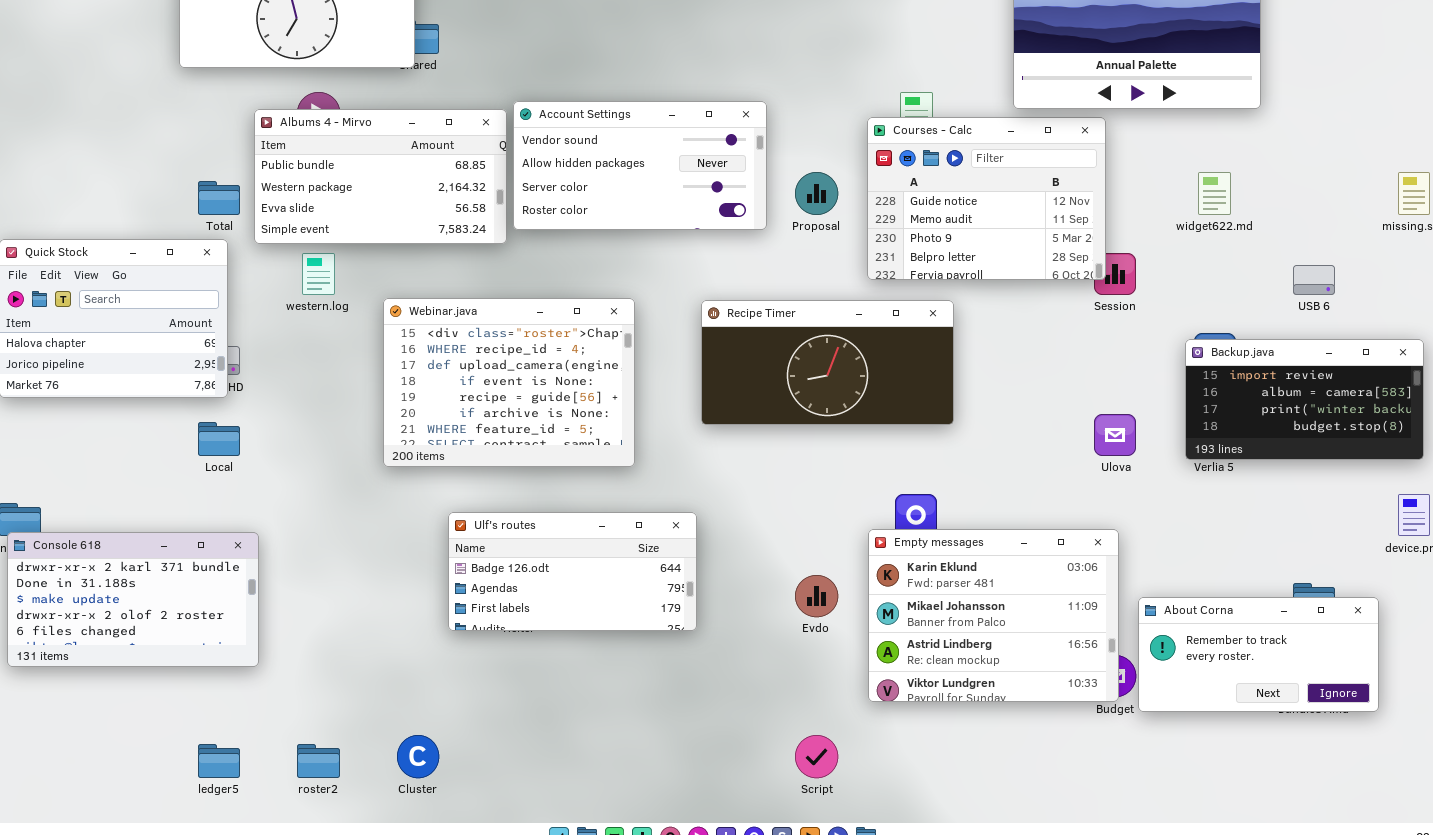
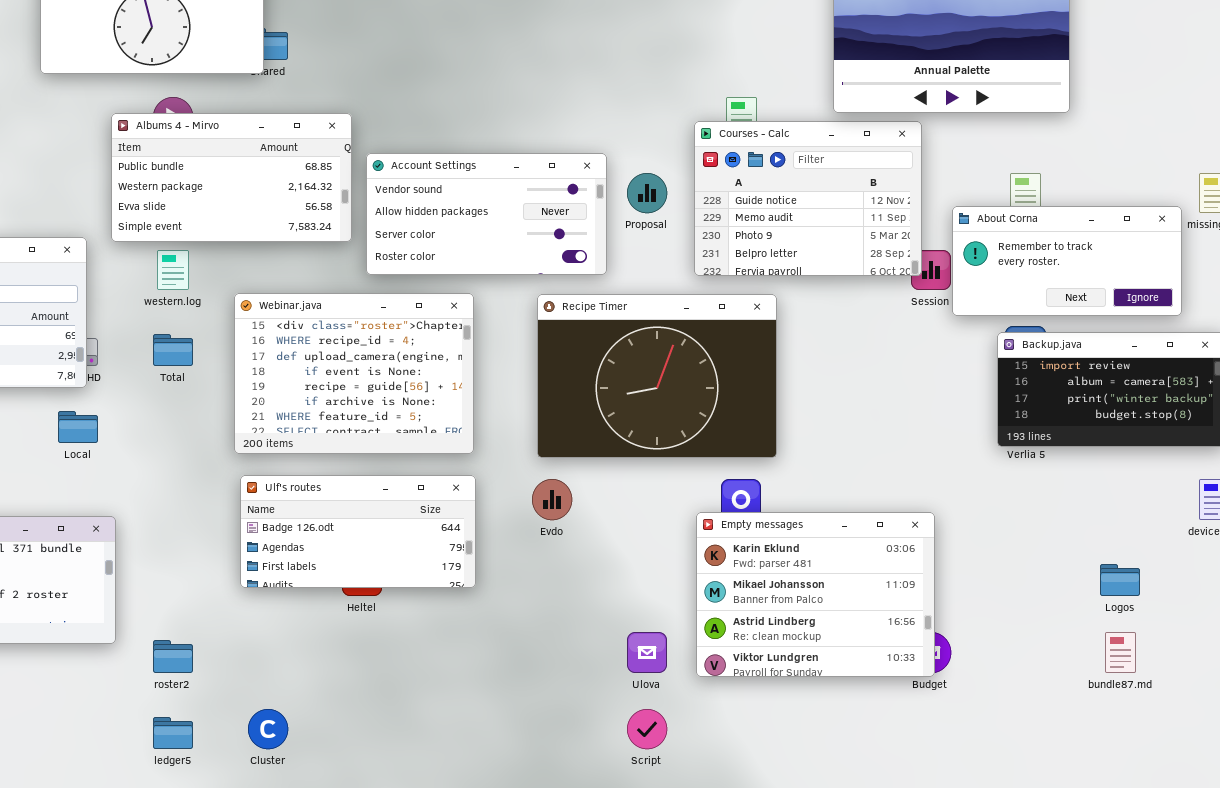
Account Settings: [513,101,767,230] -> [366,153,607,275], moved
Total: [198,181,240,215] -> [153,334,193,366], moved
Recipe Timer: [701,300,954,425] -> [537,294,777,458], resized
Ulova: [1094,414,1136,456] -> [627,632,667,673], moved
Ulf's routes: [448,512,697,631] -> [240,475,476,588], moved
Evdo: [795,575,838,617] -> [532,479,572,520], moved
About Corna: [1138,597,1379,712] -> [952,206,1182,316], moved
ledger5: [198,744,240,778] -> [153,717,193,749], moved
roster2: [297,744,340,778] -> [153,640,193,673], moved

